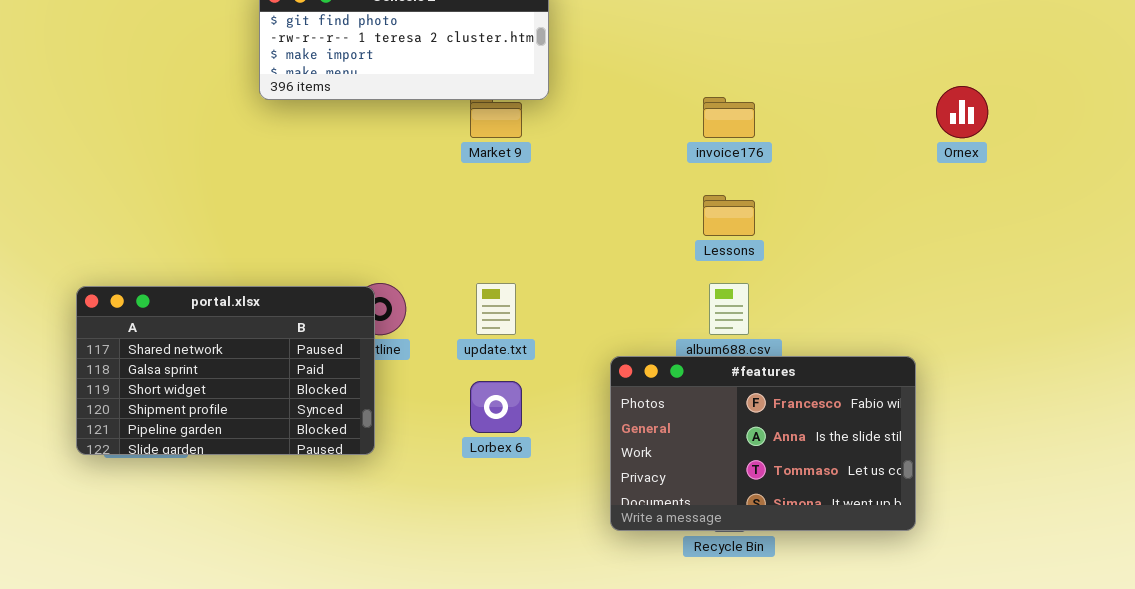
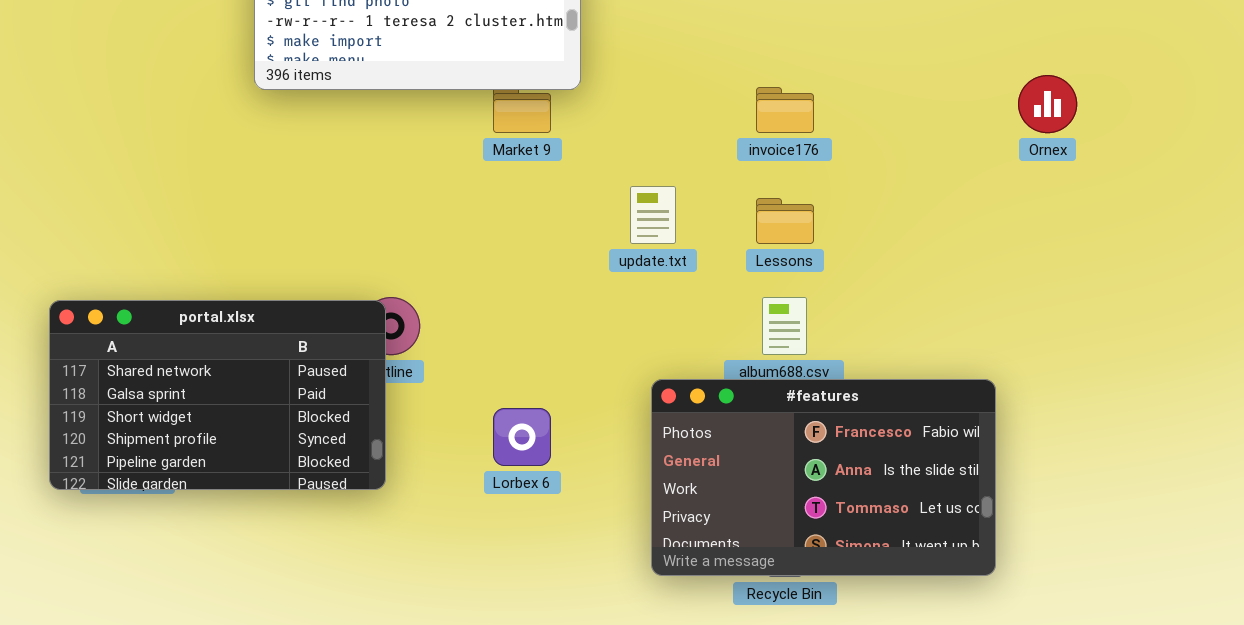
update.txt: [476,283,516,335] -> [630,186,676,244], moved

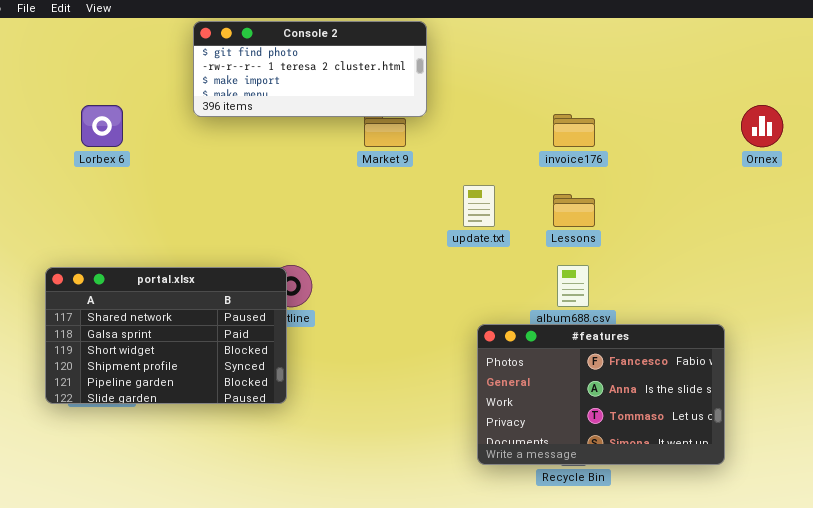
Lorbex 6: [493,408,551,466] -> [81,105,123,147], moved

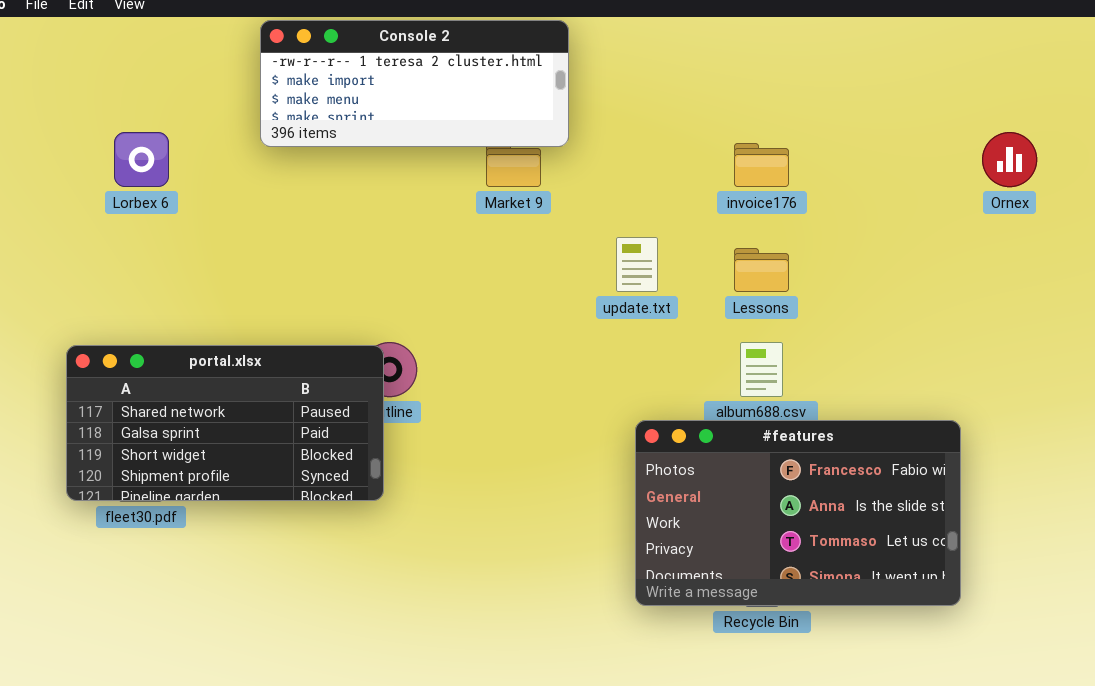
Console 2: [193,21,427,117] -> [260,20,569,147], scrolled down 1 row
portal.xlsx: [45,267,287,404] -> [66,345,384,501], resized

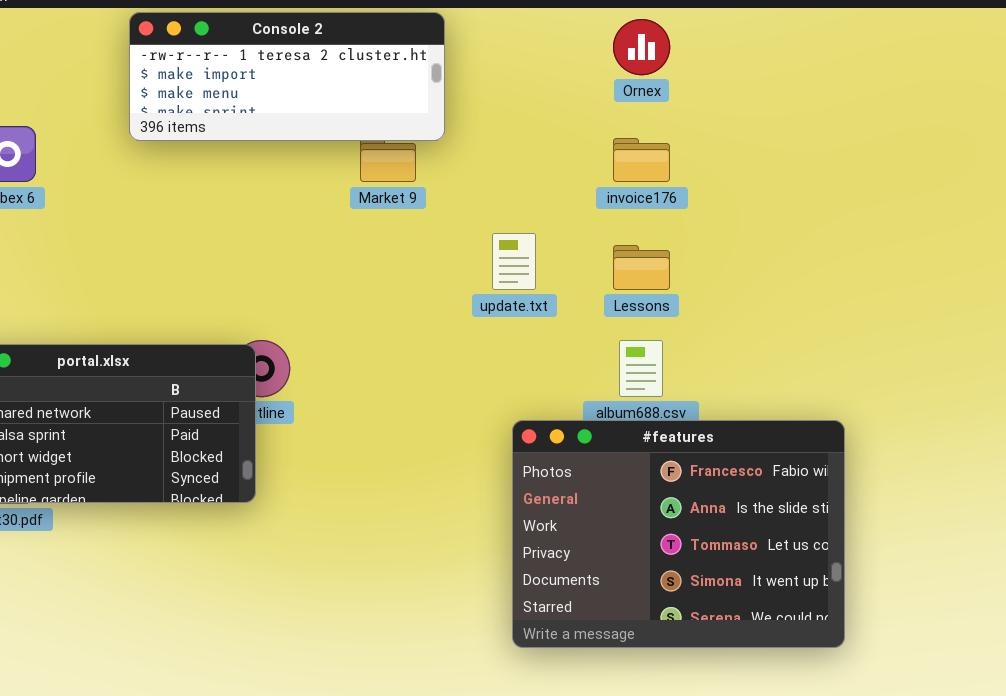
Ornex: [982,132,1037,187] -> [613,19,670,75], moved
#features: [635,420,961,606] -> [512,420,845,648], resized

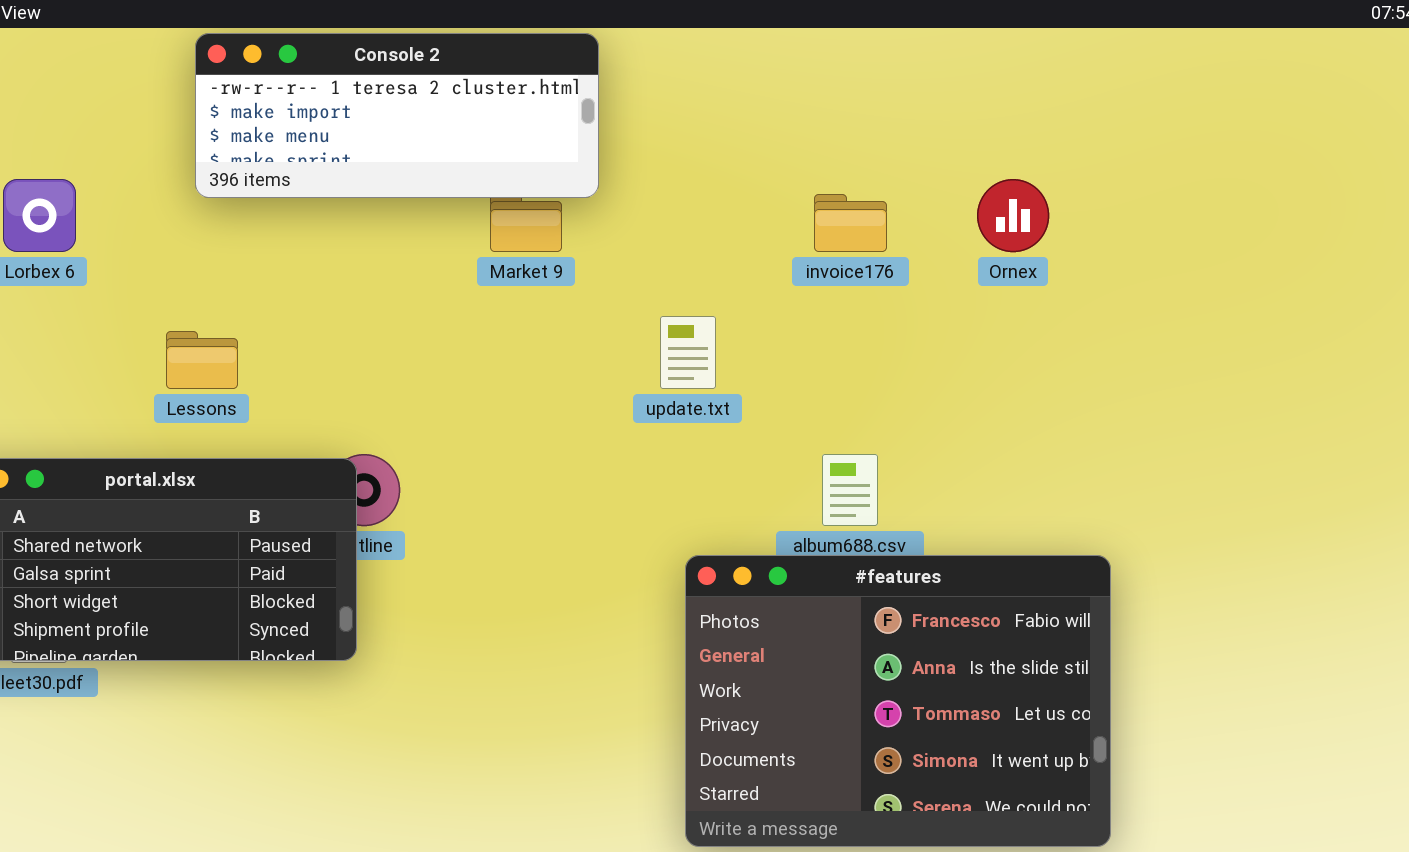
Ornex: [613,19,670,75] -> [977,179,1049,252], moved
Lessons: [613,245,670,290] -> [166,331,238,389], moved

